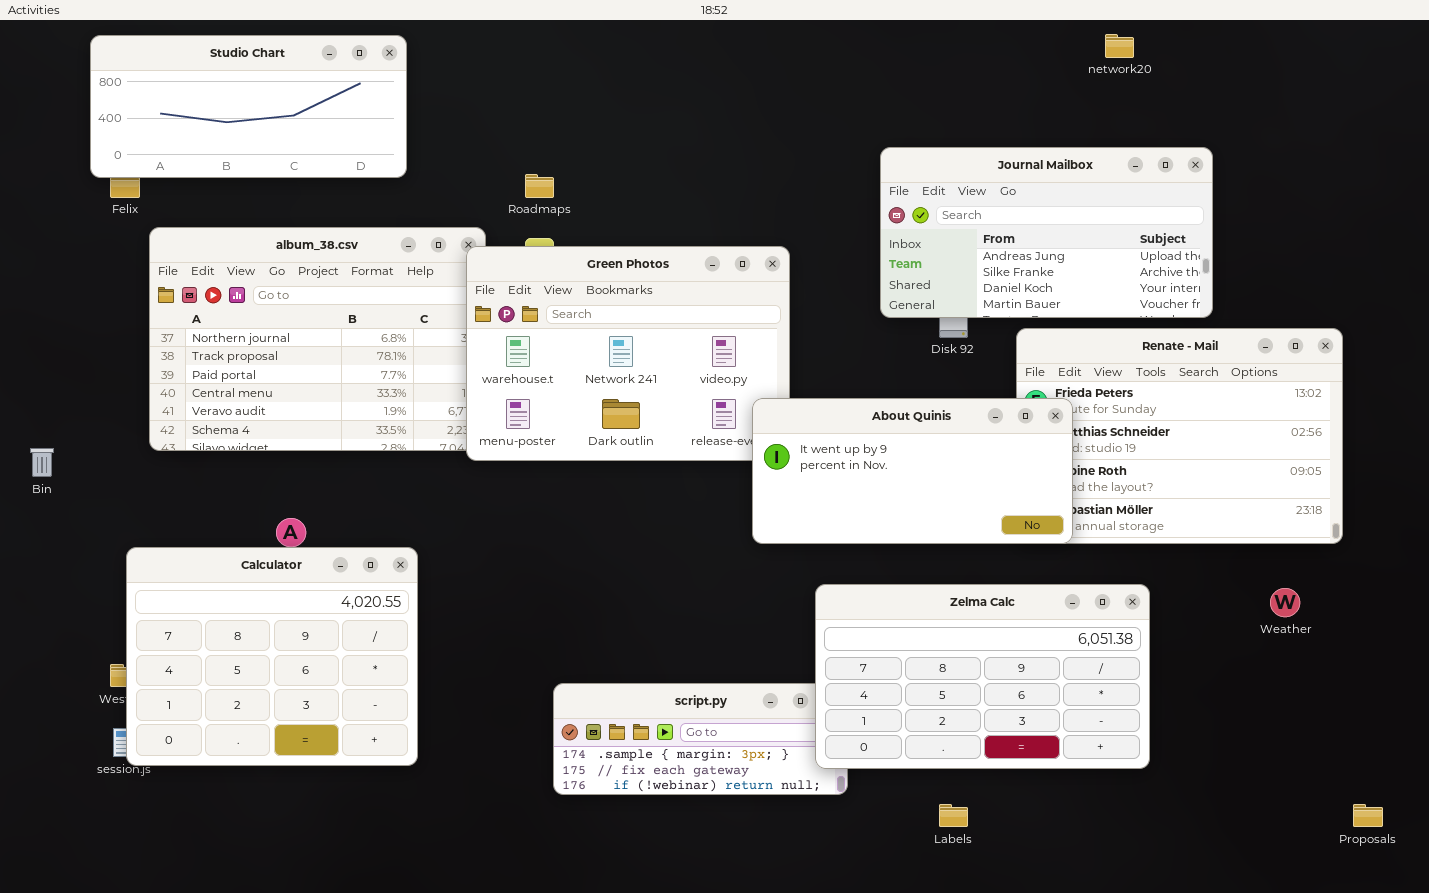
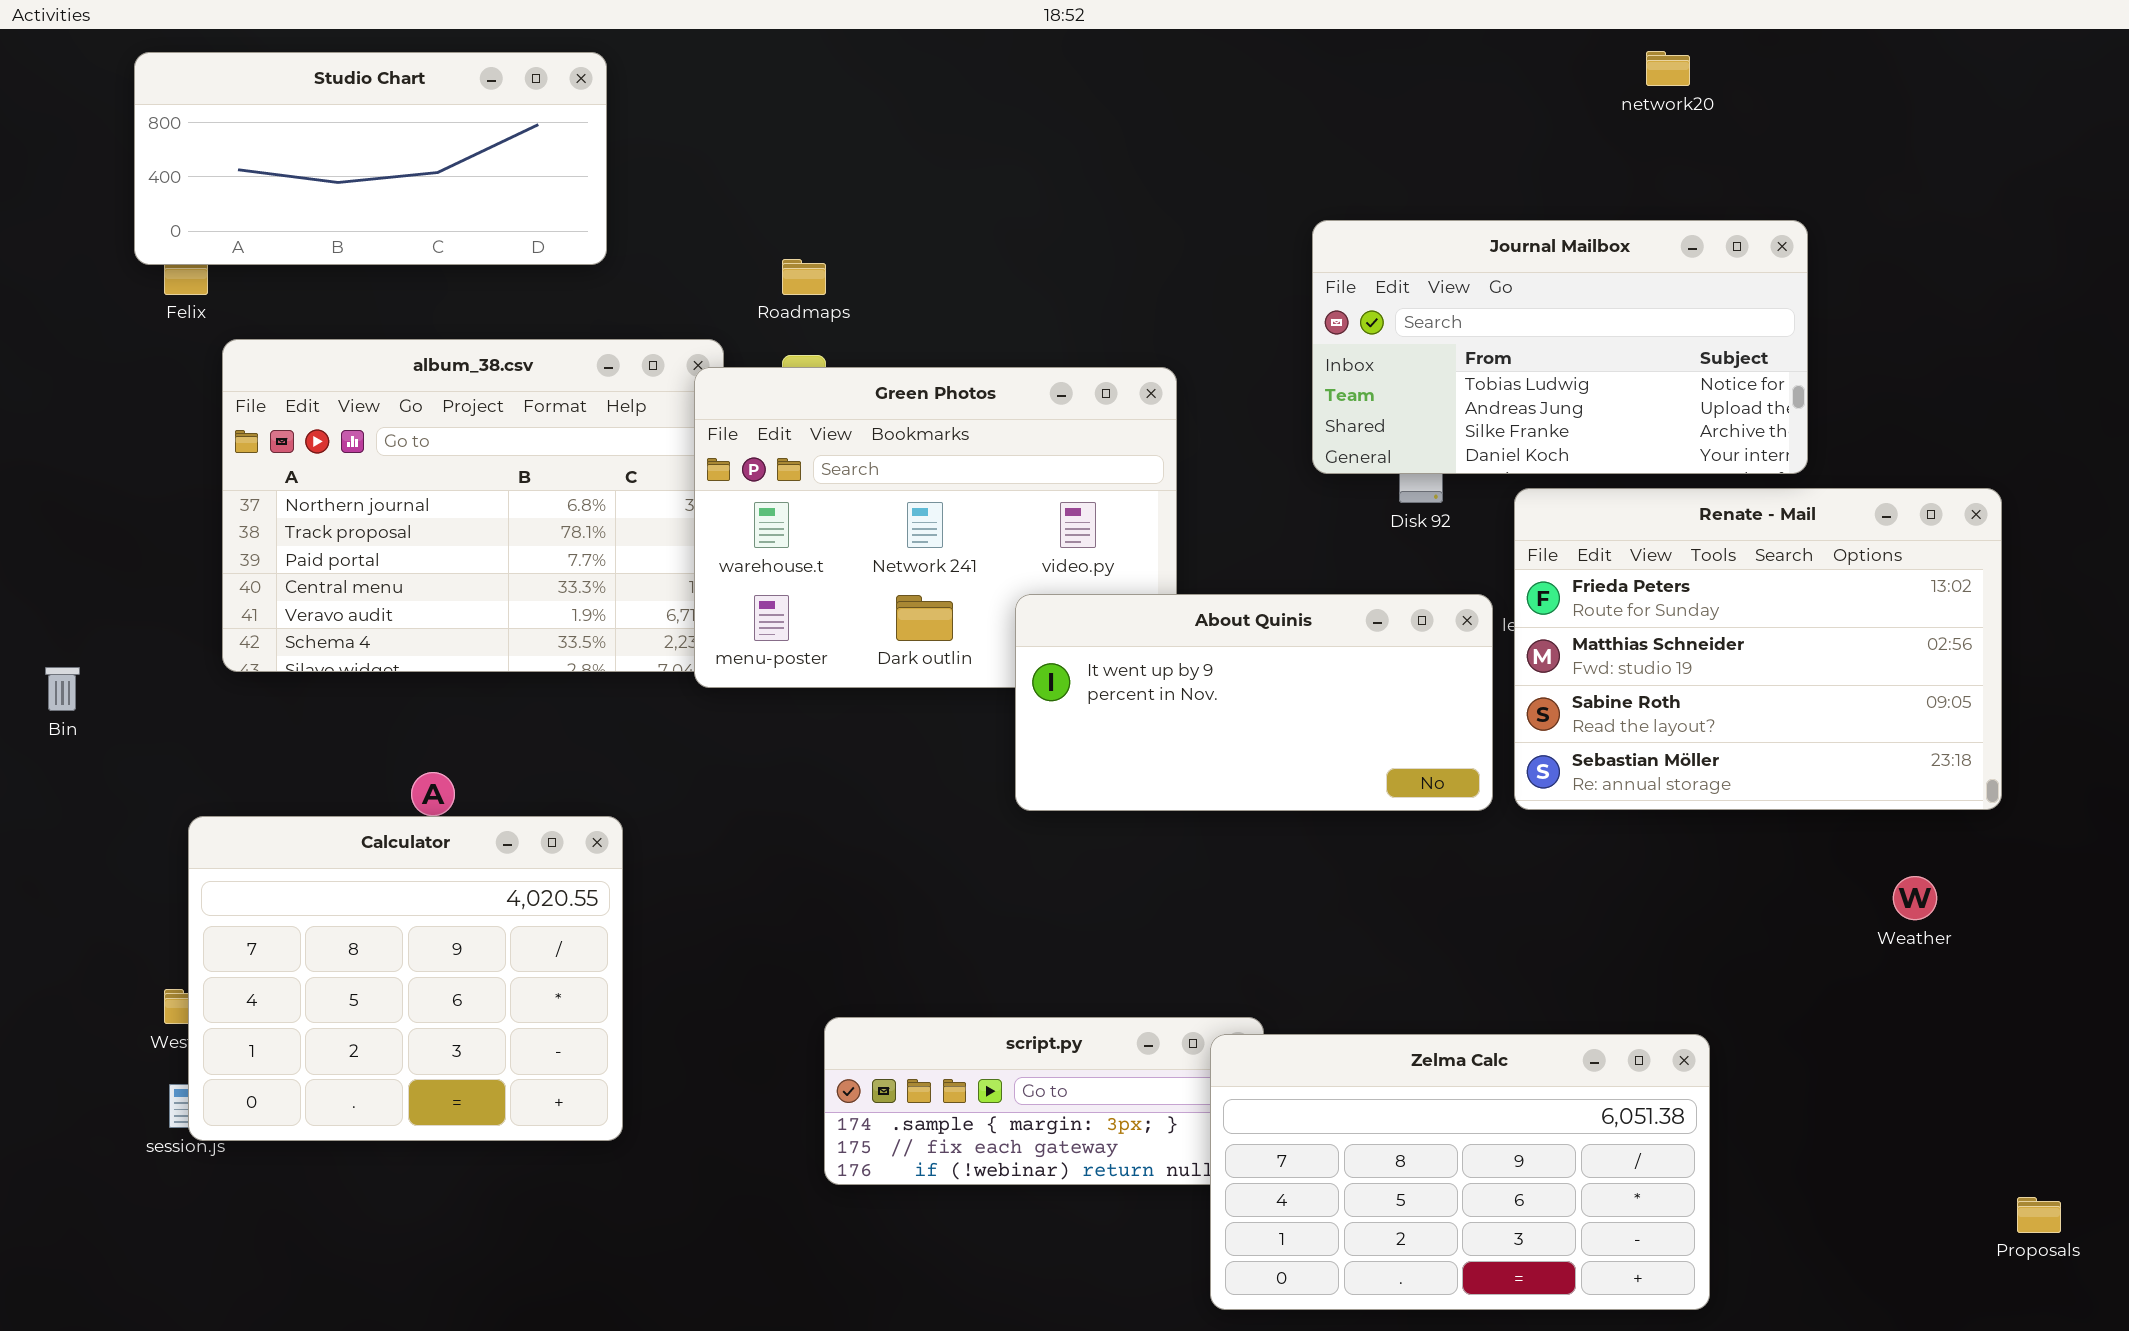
Journal Mailbox: [880,147,1213,318] -> [1312,220,1808,474], scrolled up 1 row
About Quinis: [752,398,1073,544] -> [1015,594,1493,811], moved
Zelma Calc: [815,584,1150,769] -> [1210,1034,1710,1310], moved

